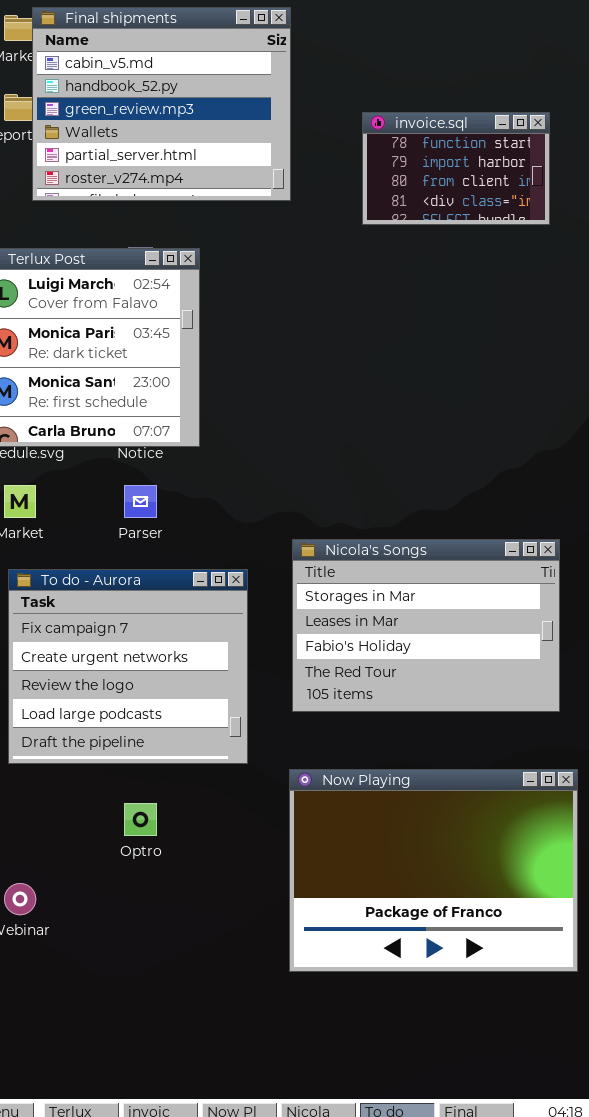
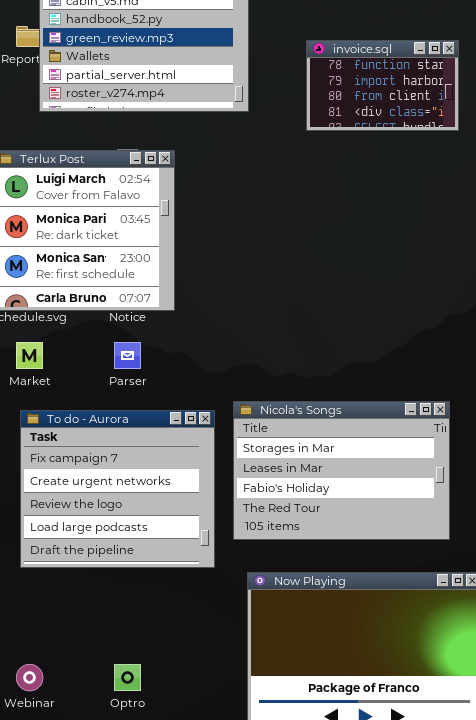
Nicola's Songs: [292,539,560,712] -> [233,401,450,540], moved
Optro: [124,803,157,836] -> [114,664,141,691], moved

